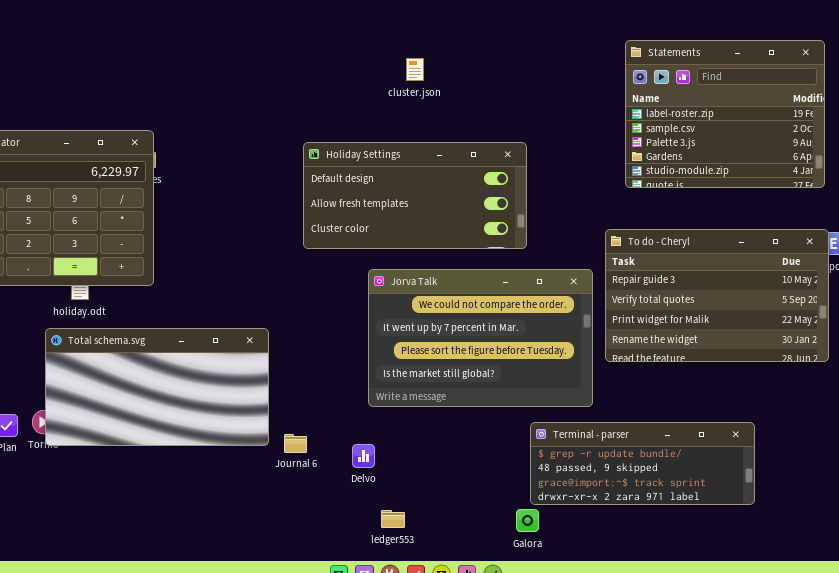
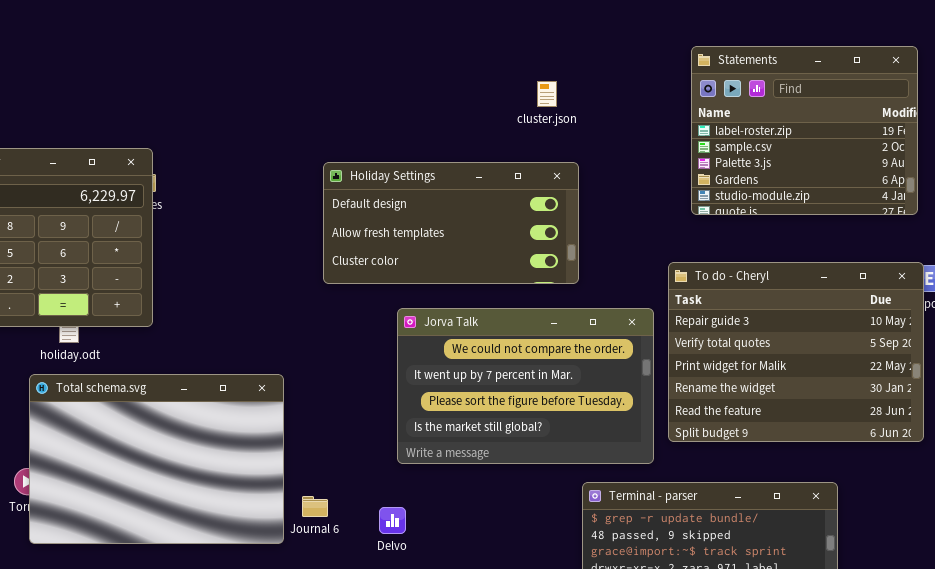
cluster.json: [406,58,424,81] -> [537,81,557,107], moved
To do - Cheryl: [605,229,829,362] -> [668,262,924,442], resized
Total schema.svg: [45,328,269,446] -> [29,374,284,544], resized

